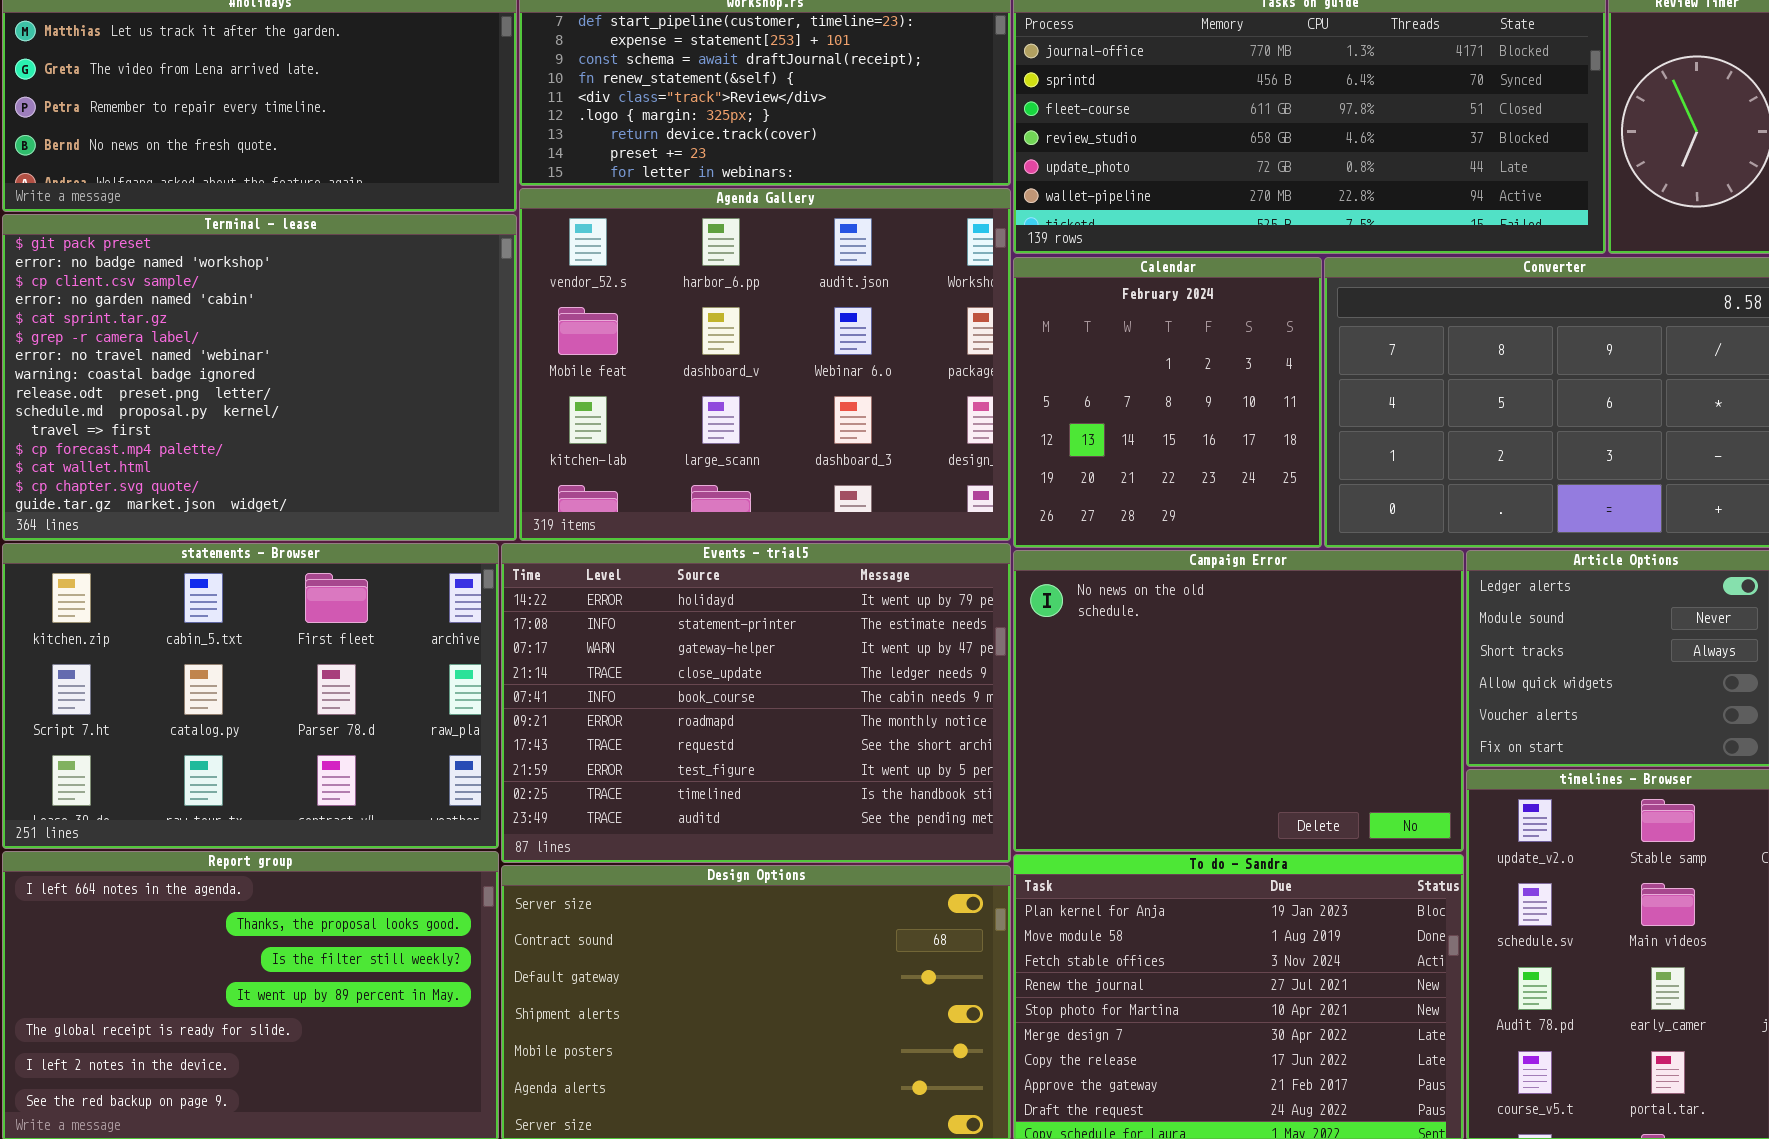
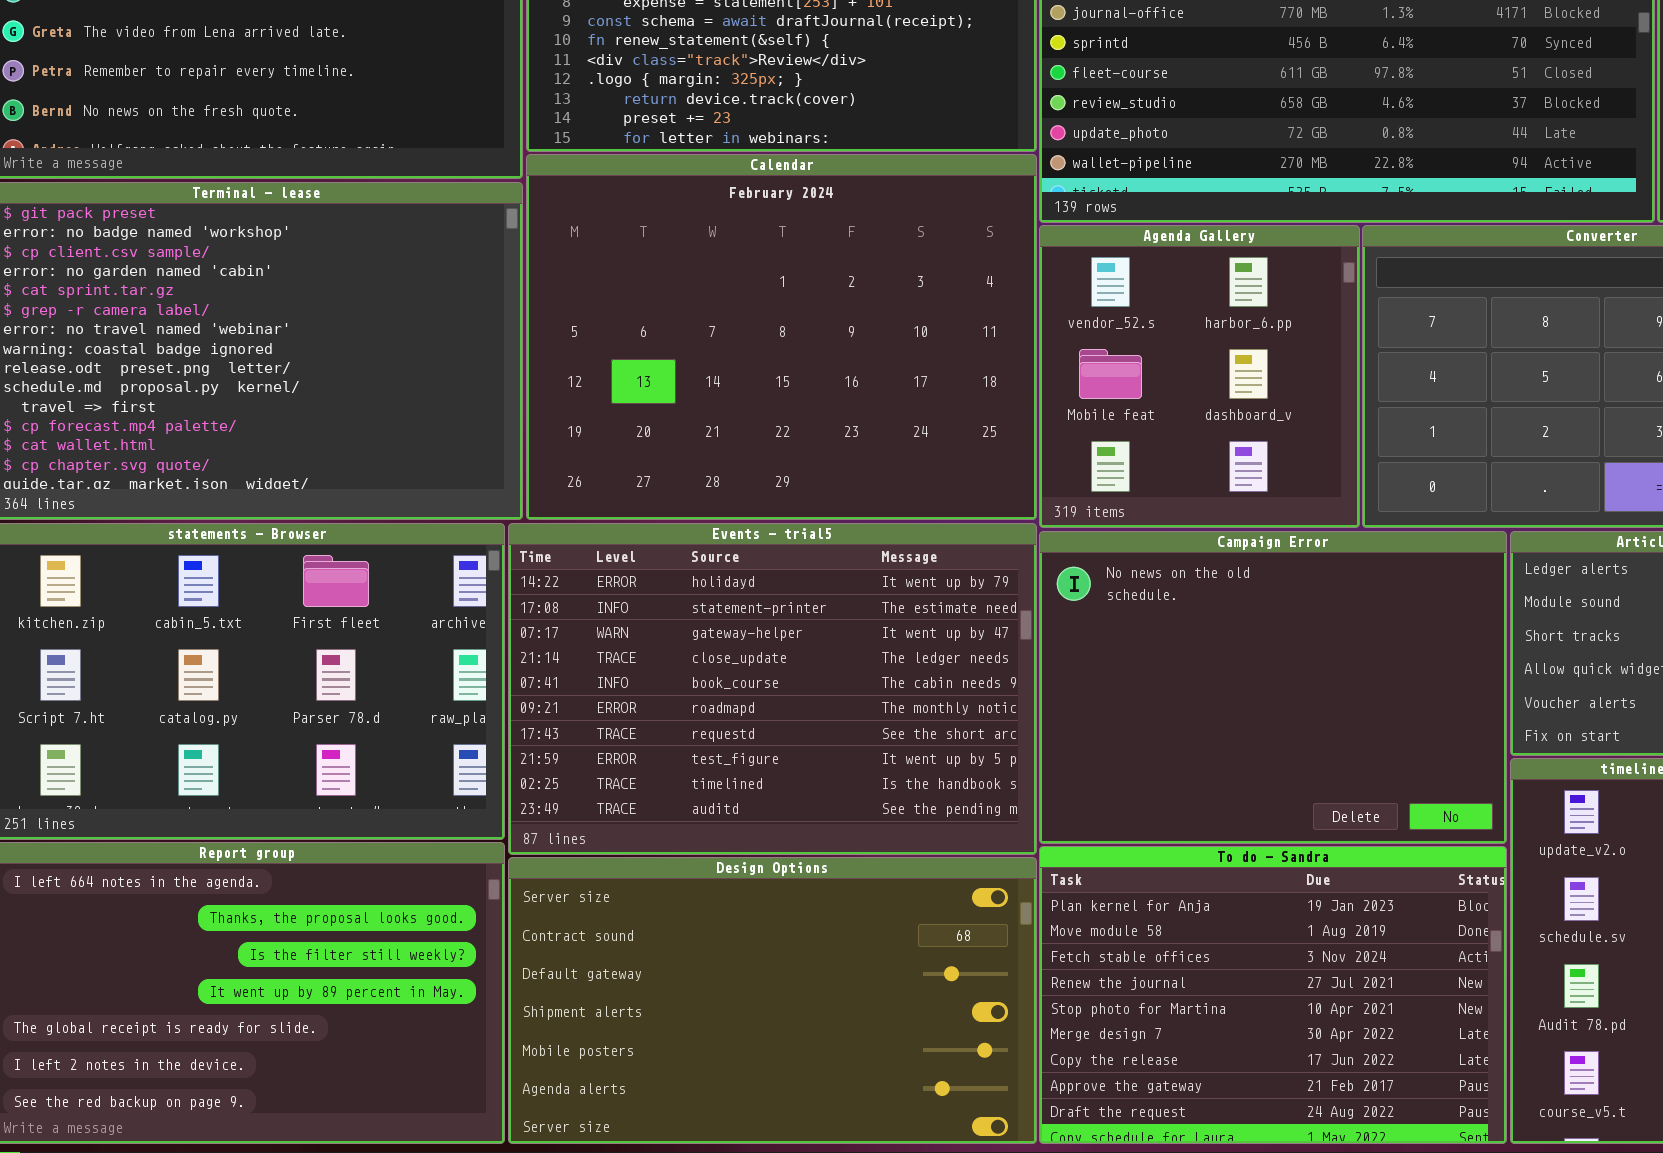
Agenda Gallery: [519,188,1011,541] -> [1039,225,1360,528], moved, resized
Calendar: [1013,257,1322,548] -> [526,154,1037,520], moved, resized

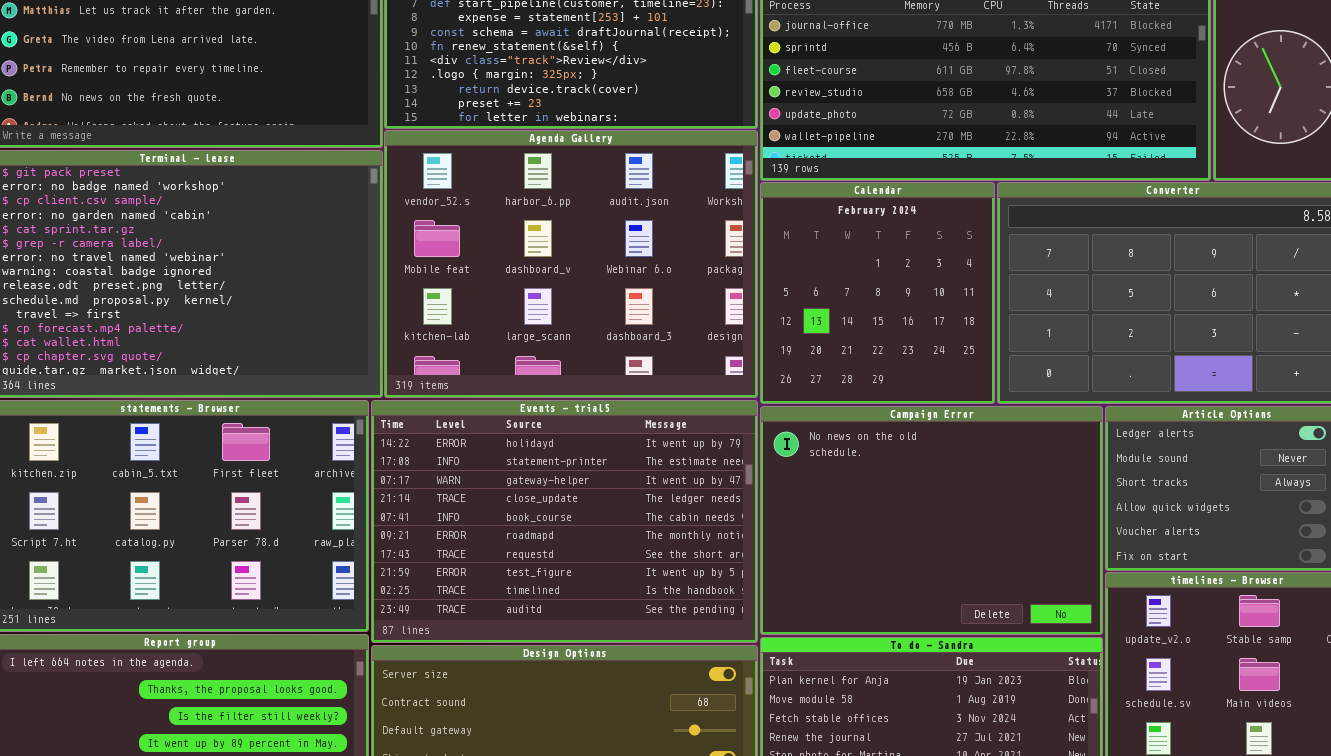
Calendar: [526,154,1037,520] -> [760,182,995,404], moved, resized
Agenda Gallery: [1039,225,1360,528] -> [384,130,758,398], moved, resized

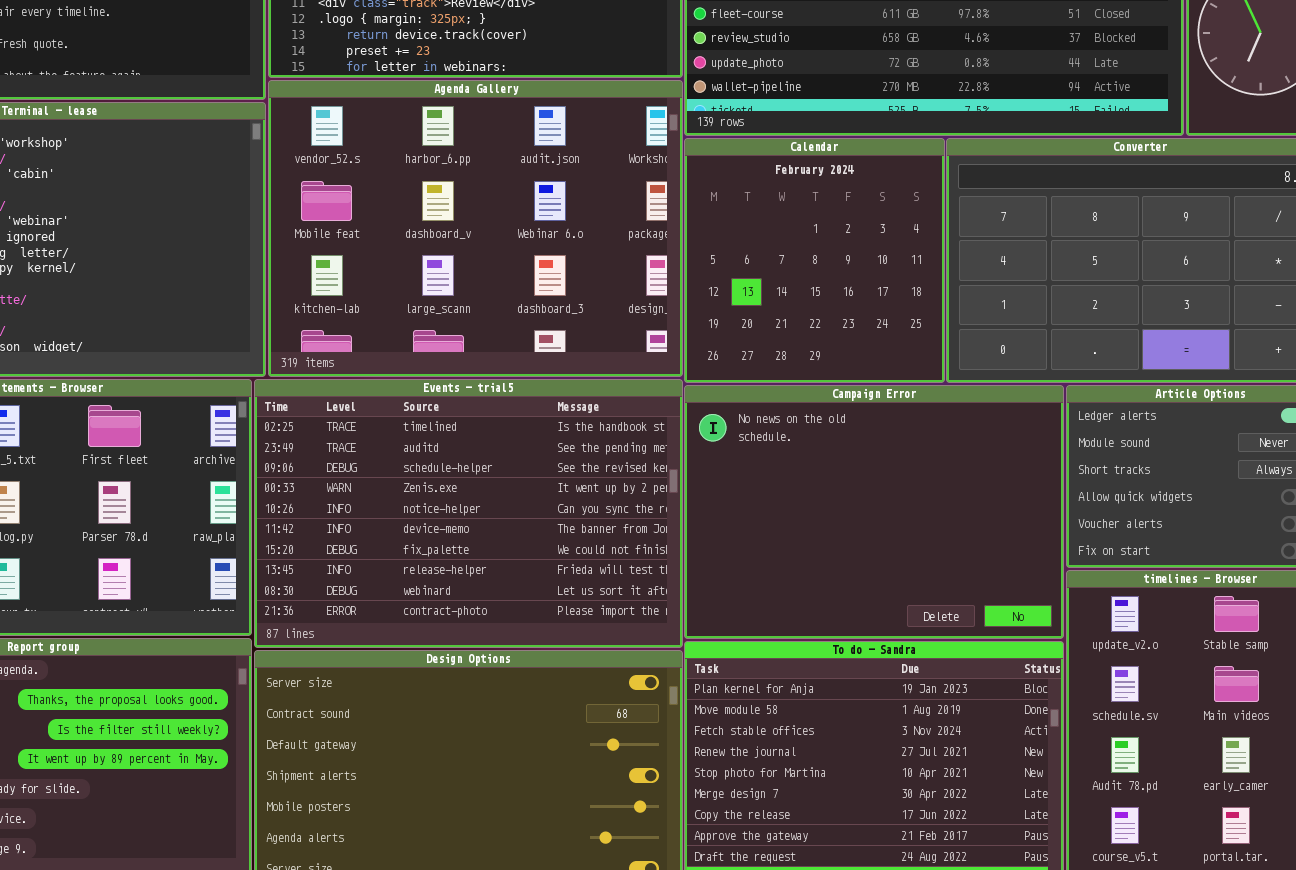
Events - trial5: [371,400,758,643] -> [254,379,683,648], scrolled down 8 rows

